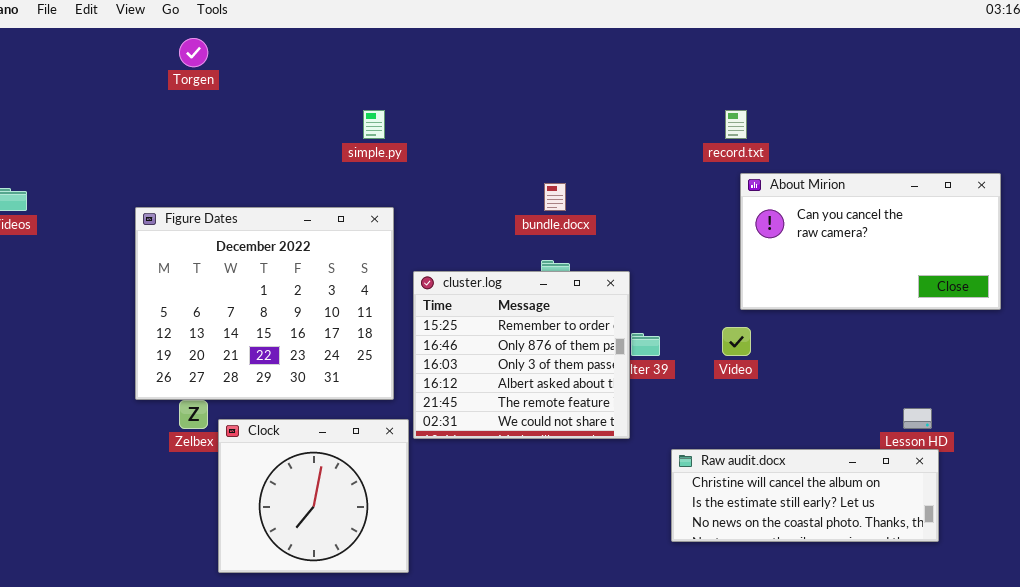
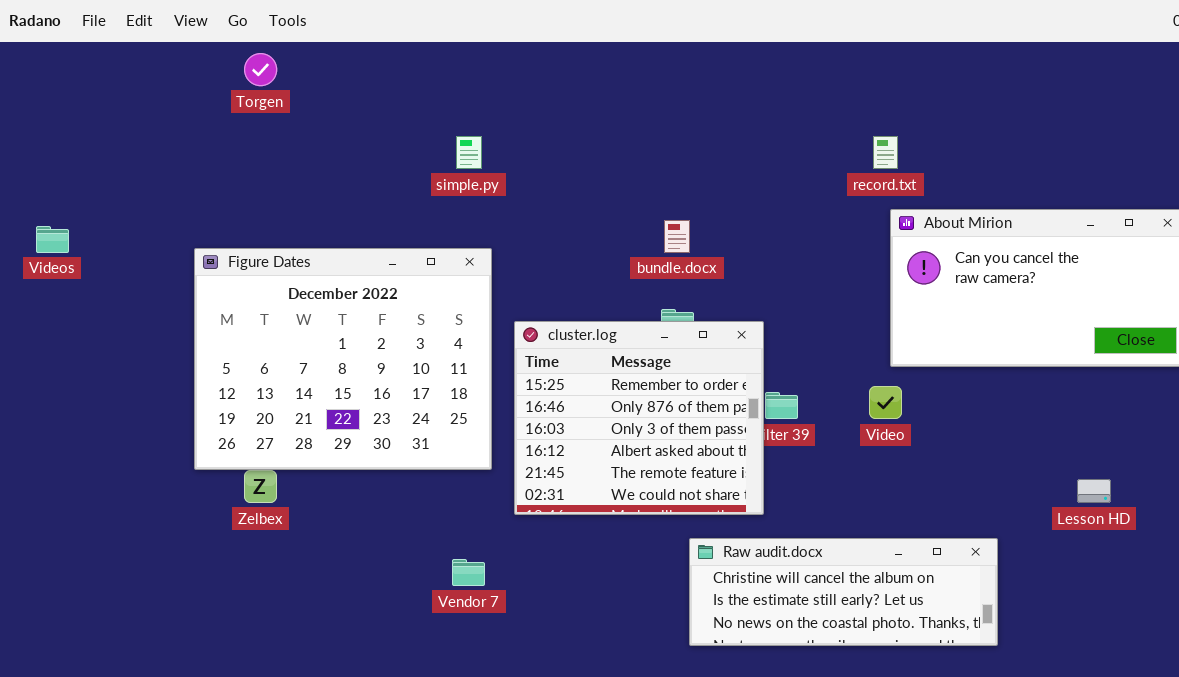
Clock: [218,419,409,573] -> none, closed
Raw audit.docx: [671,449,939,542] -> [689,538,998,646], moved

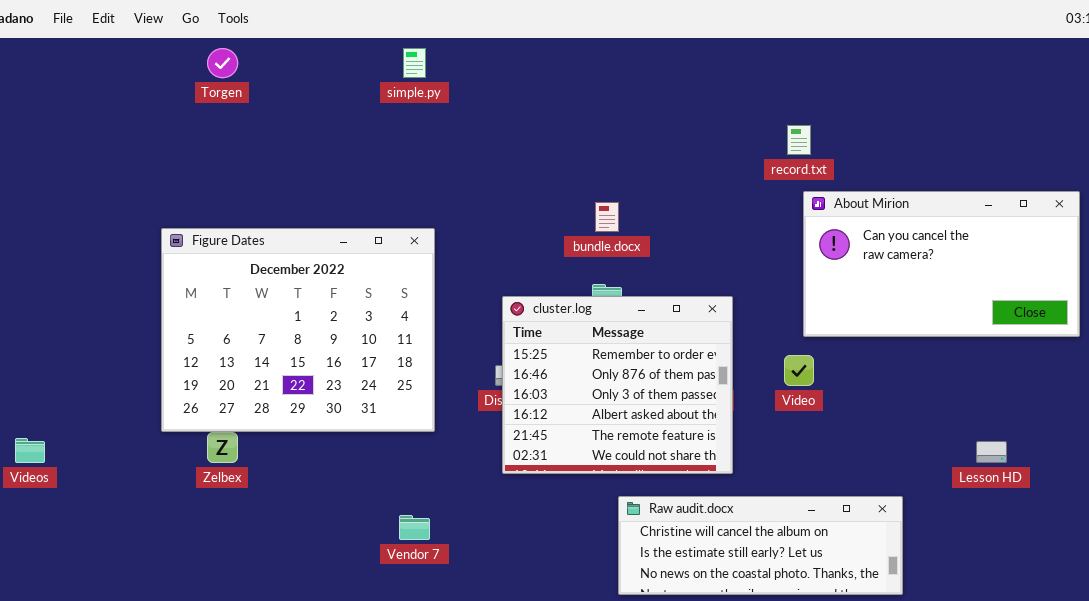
simple.py: [456,136,482,169] -> [403,48,426,78], moved
Videos: [36,226,69,253] -> [15,438,45,463], moved
cluster.log: [514,321,764,515] -> [502,296,733,474], moved

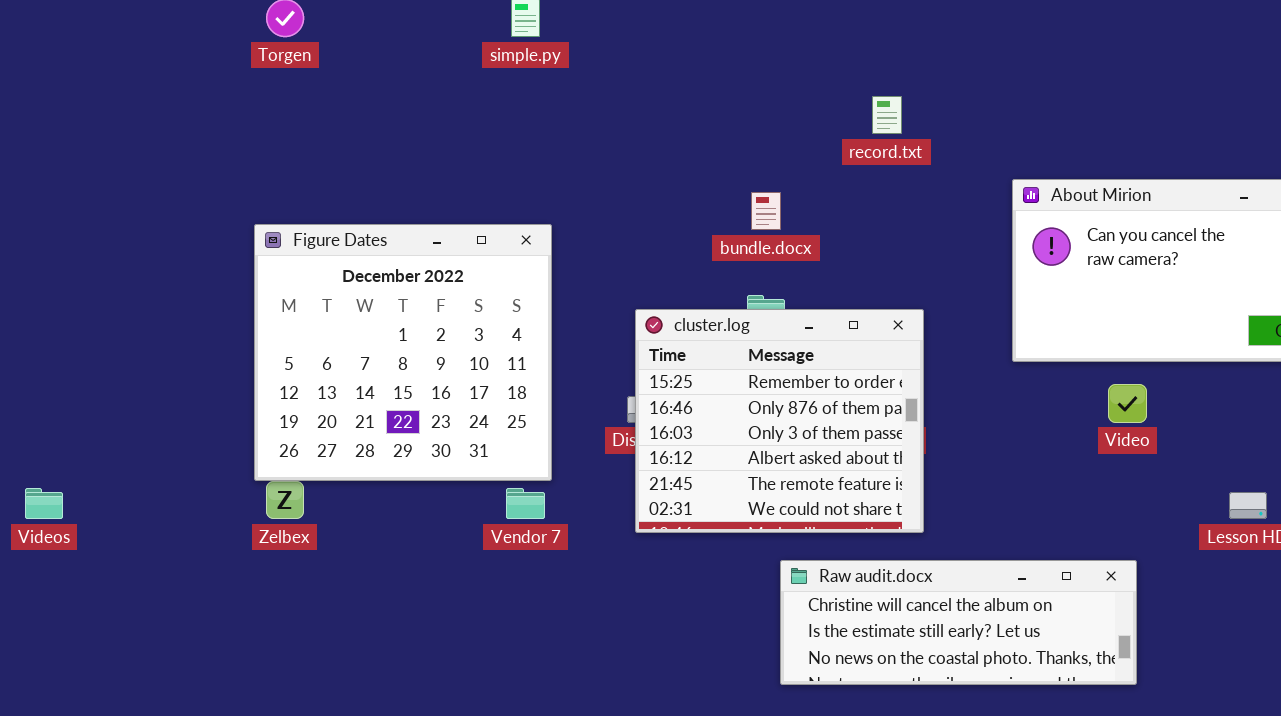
record.txt: [787,125,811,155] -> [872,96,902,134], moved
Figure Dates: [161,228,435,432] -> [254,224,552,481], resized
Video: [784,355,814,386] -> [1108,384,1147,423], moved
Vendor 7: [399,515,430,540] -> [506,488,545,519], moved

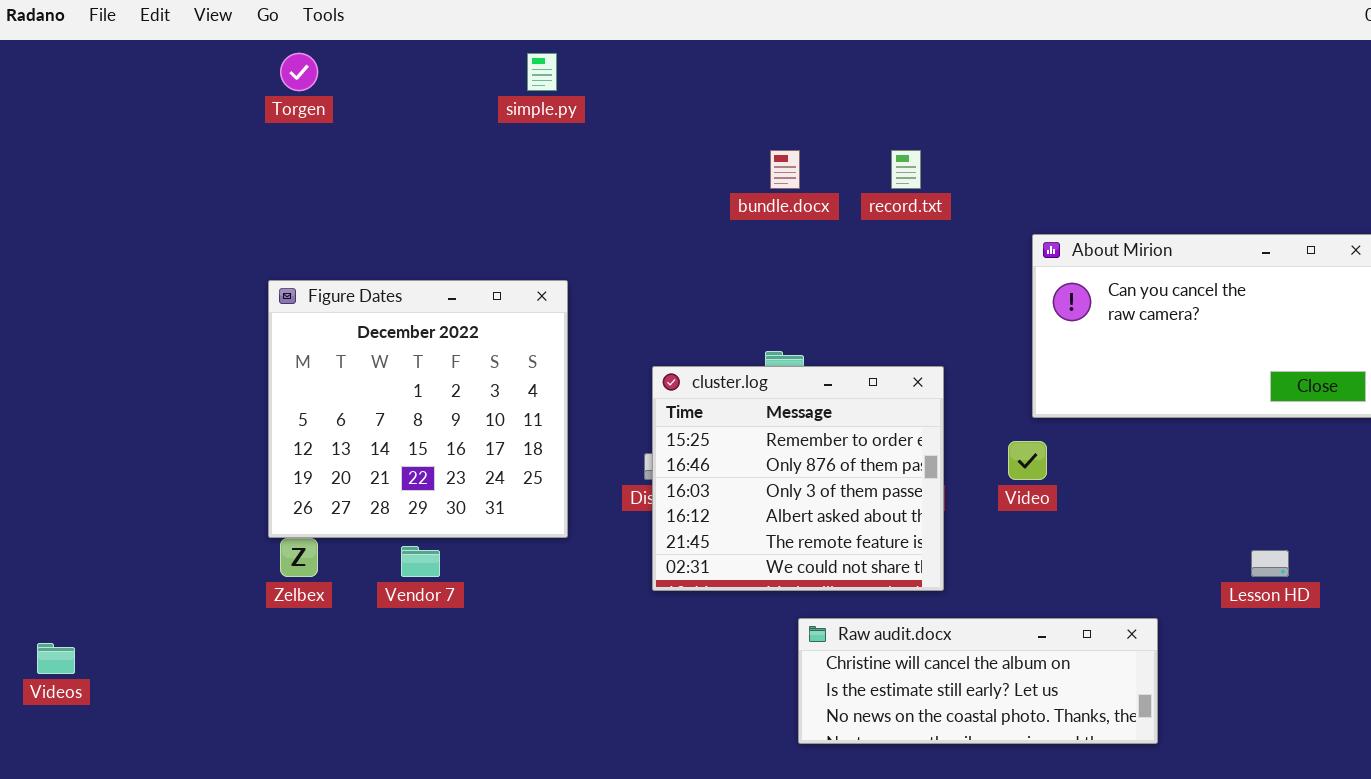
bundle.docx: [751,192,781,230] -> [770,150,800,189], moved
Video: [1108,384,1147,423] -> [1008,441,1047,480], moved
Videos: [25,488,63,519] -> [37,643,75,674], moved
Vendor 7: [506,488,545,519] -> [401,546,440,577], moved

